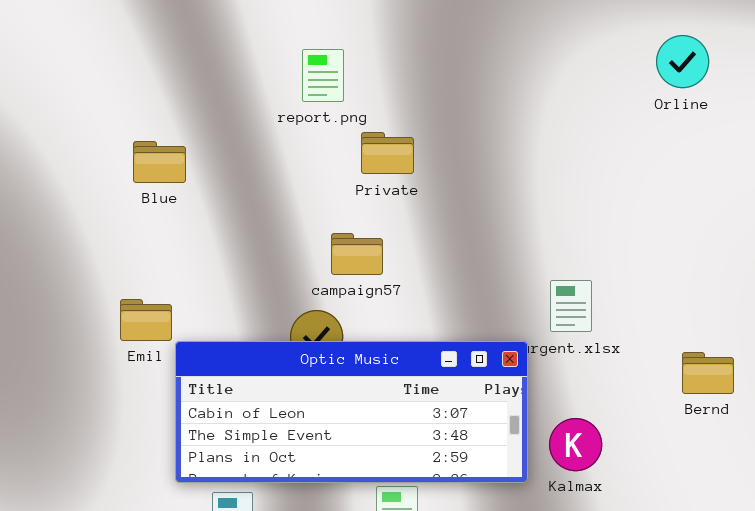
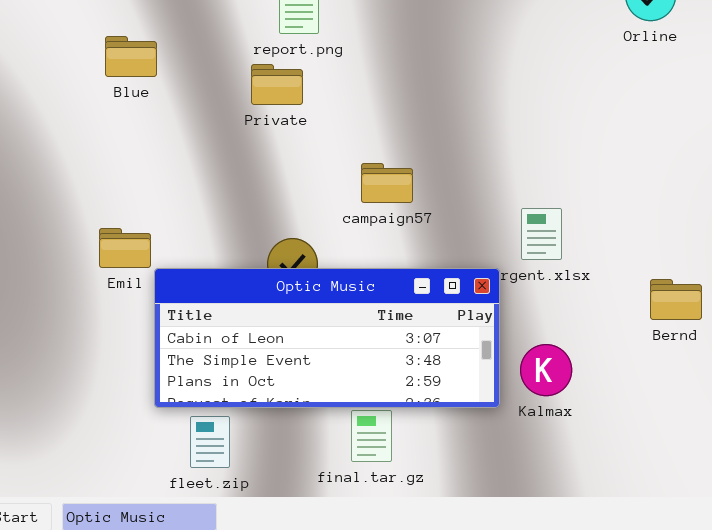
Private: [361,132,414,174] -> [251,64,303,105], moved
Blue: [133,141,186,183] -> [105,36,157,77], moved
campaign57: [331,233,383,275] -> [361,163,413,203], moved

